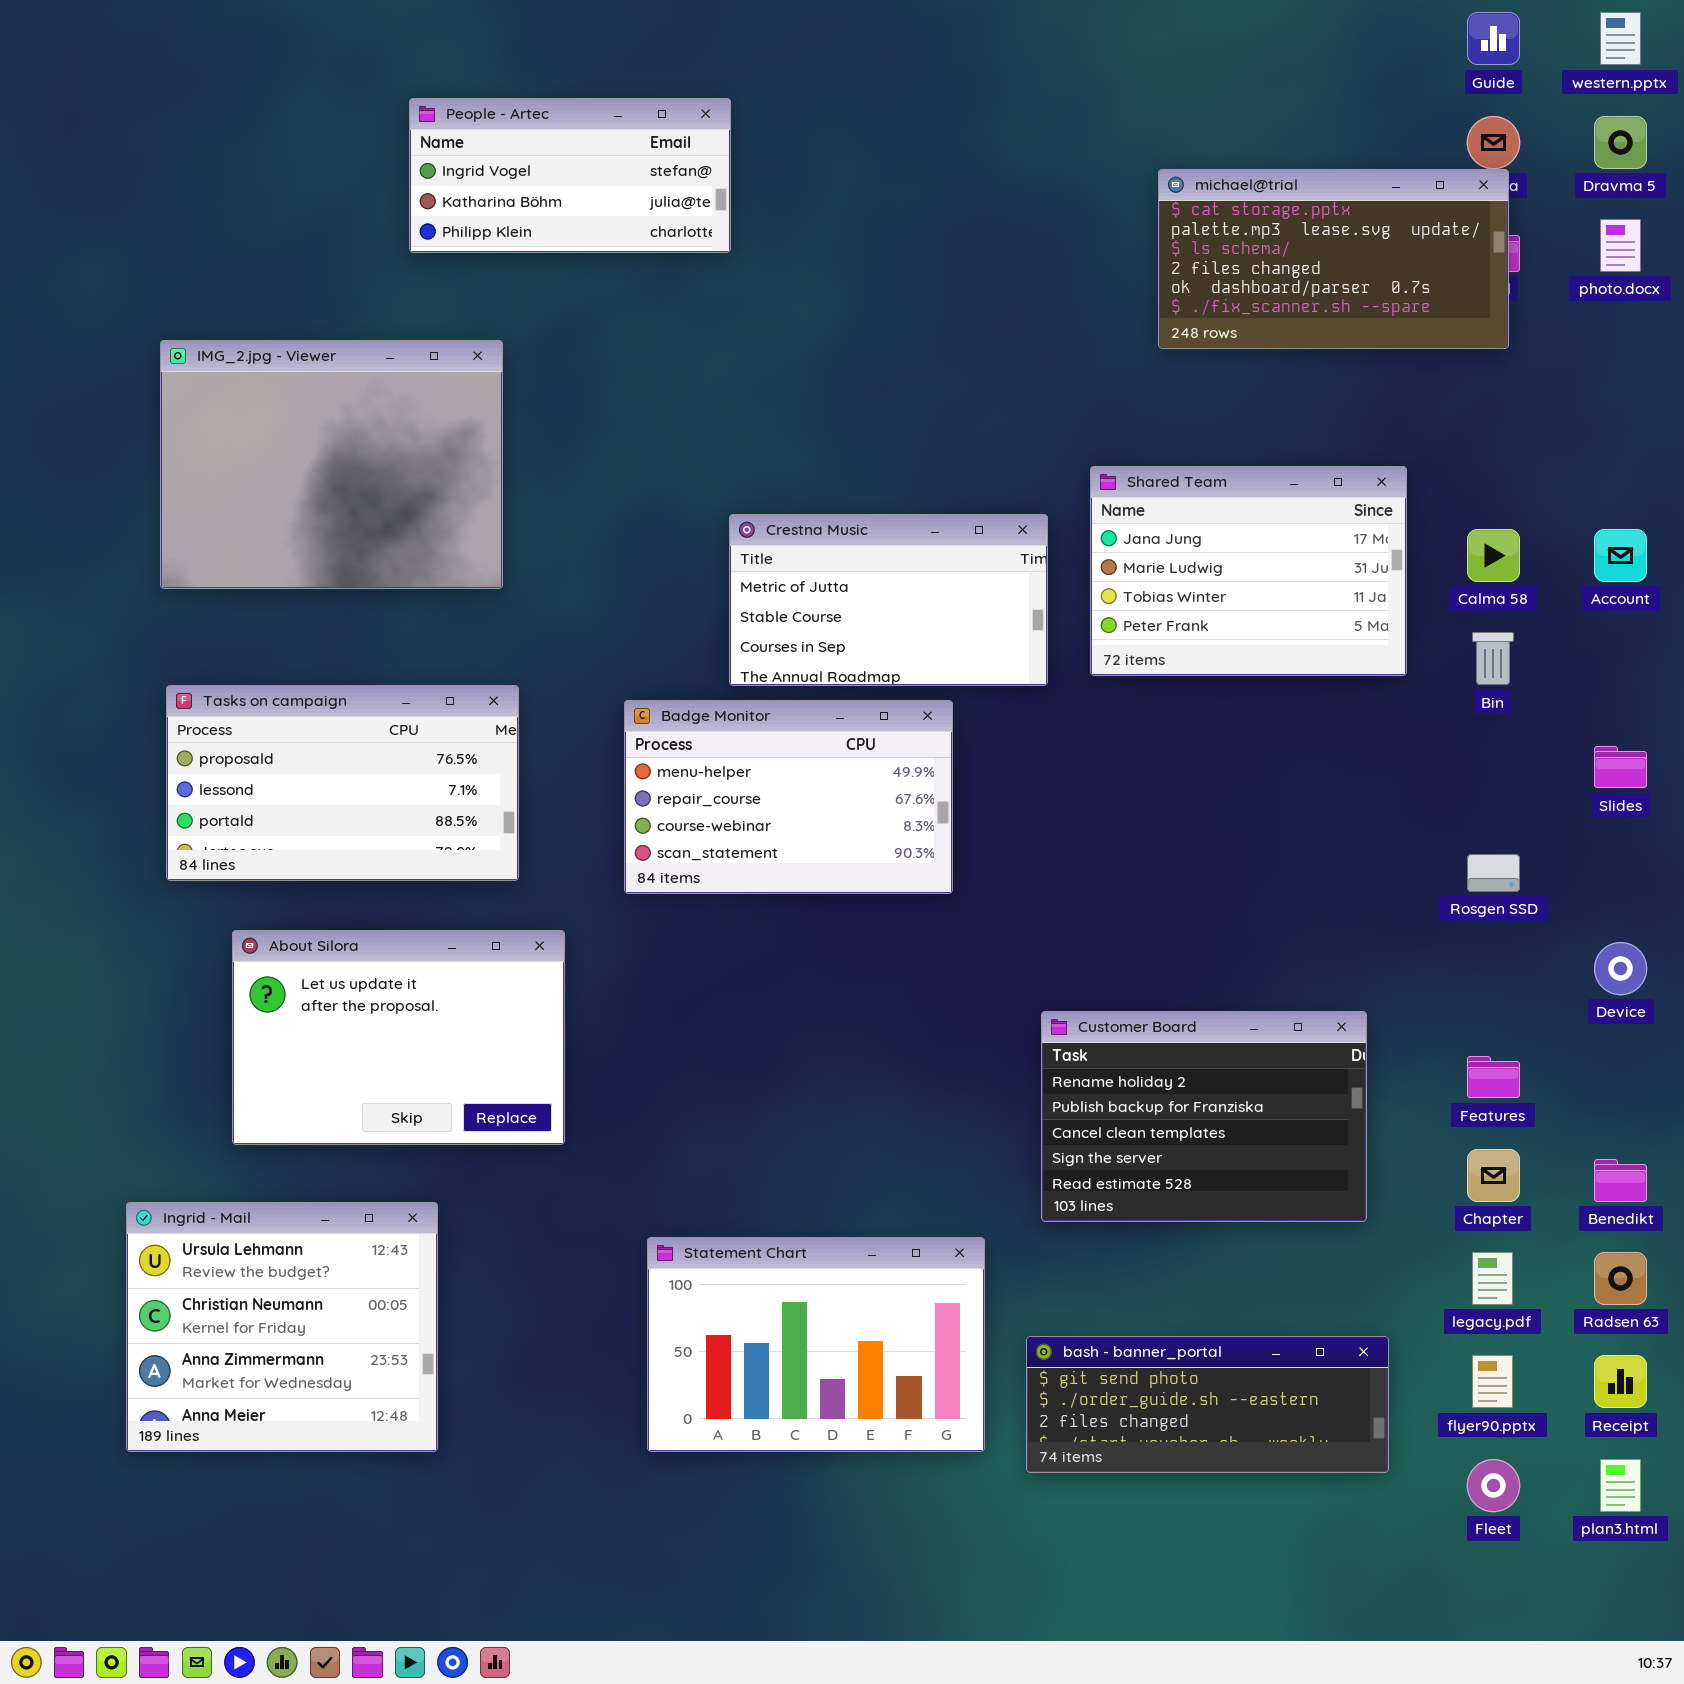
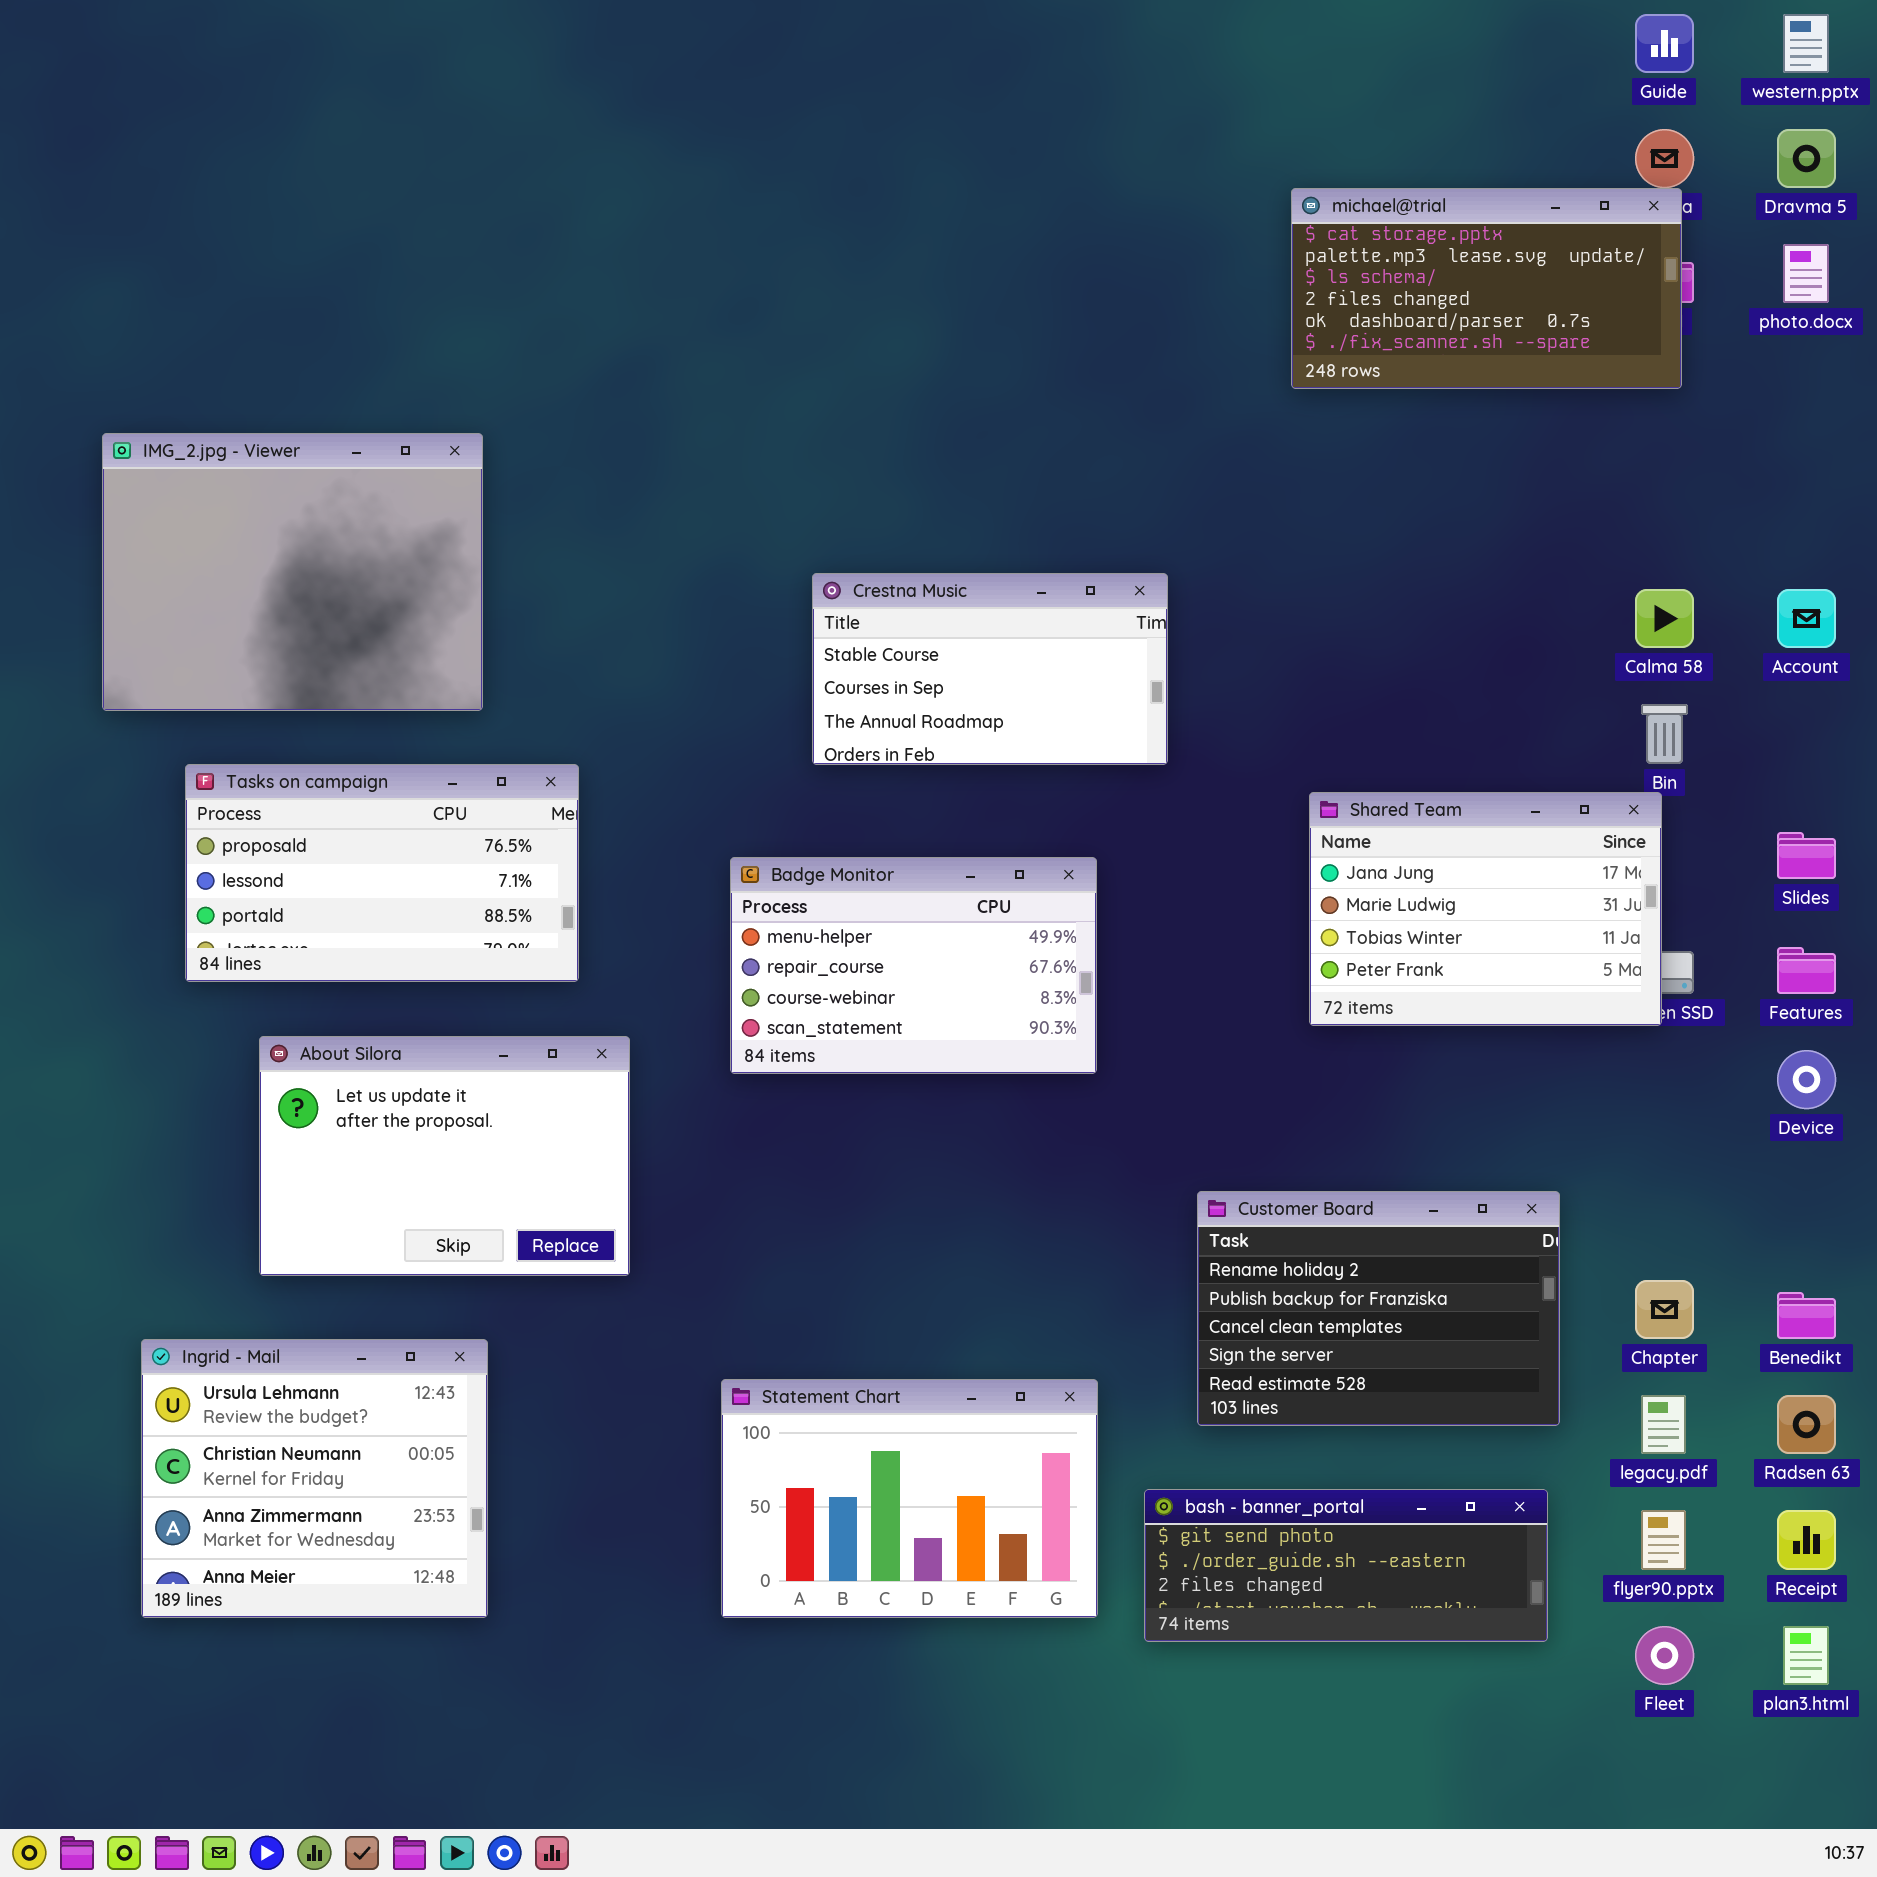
People - Artec: [409,98,731,253] -> none, closed
IMG_2.jpg - Viewer: [160,340,503,589] -> [102,433,483,711], moved
Shared Team: [1090,466,1407,676] -> [1309,792,1662,1026], moved
Crestna Music: [729,514,1048,686] -> [812,573,1168,765], scrolled down 1 row
Badge Monitor: [624,700,953,894] -> [730,857,1097,1074], moved
Customer Board: [1041,1011,1367,1222] -> [1197,1191,1560,1426], moved
Features: [1467,1056,1520,1098] -> [1777,947,1836,994], moved

